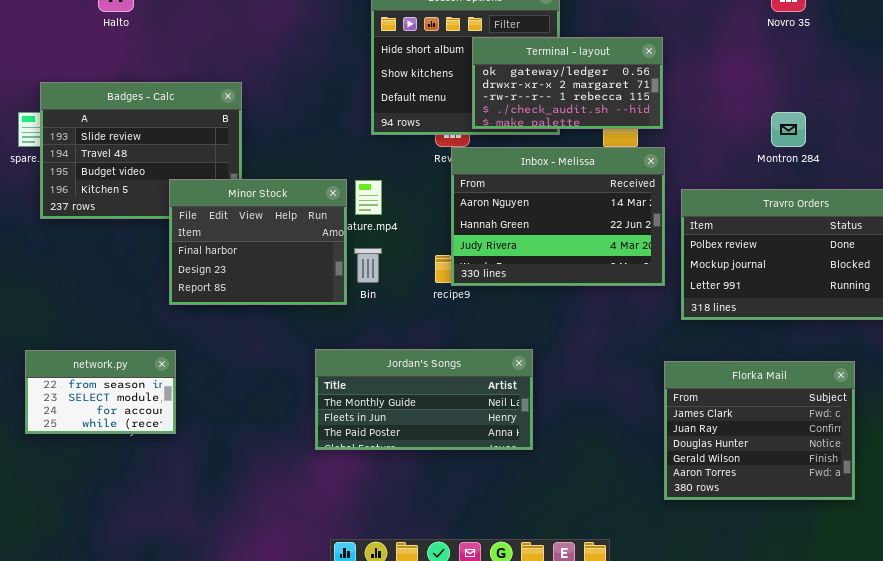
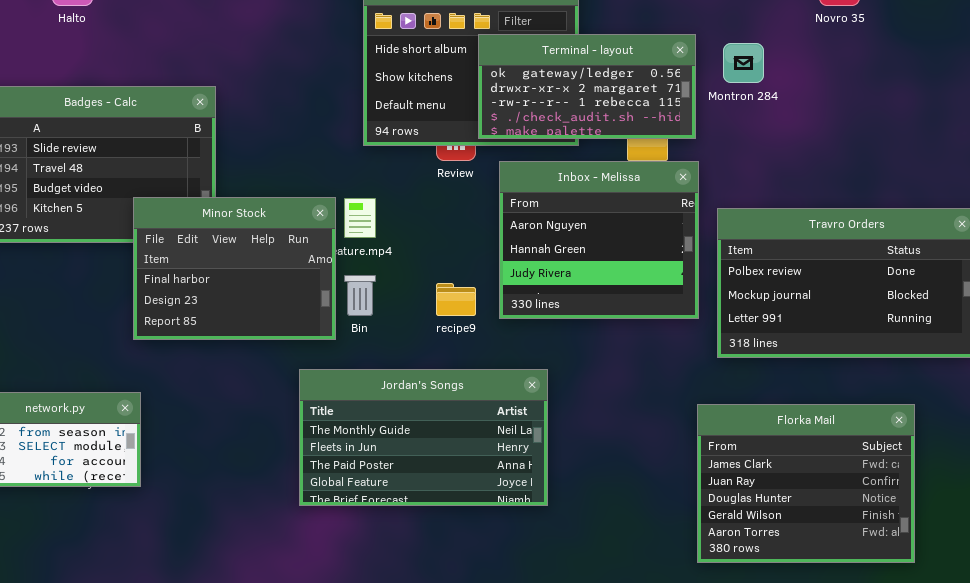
Montron 284: [771,112,806,147] -> [723,43,764,83], moved
Inbox - Melissa: [451,147,665,286] -> [499,161,699,319], resized
Jordan's Songs: [315,349,533,450] -> [299,369,548,506], resized

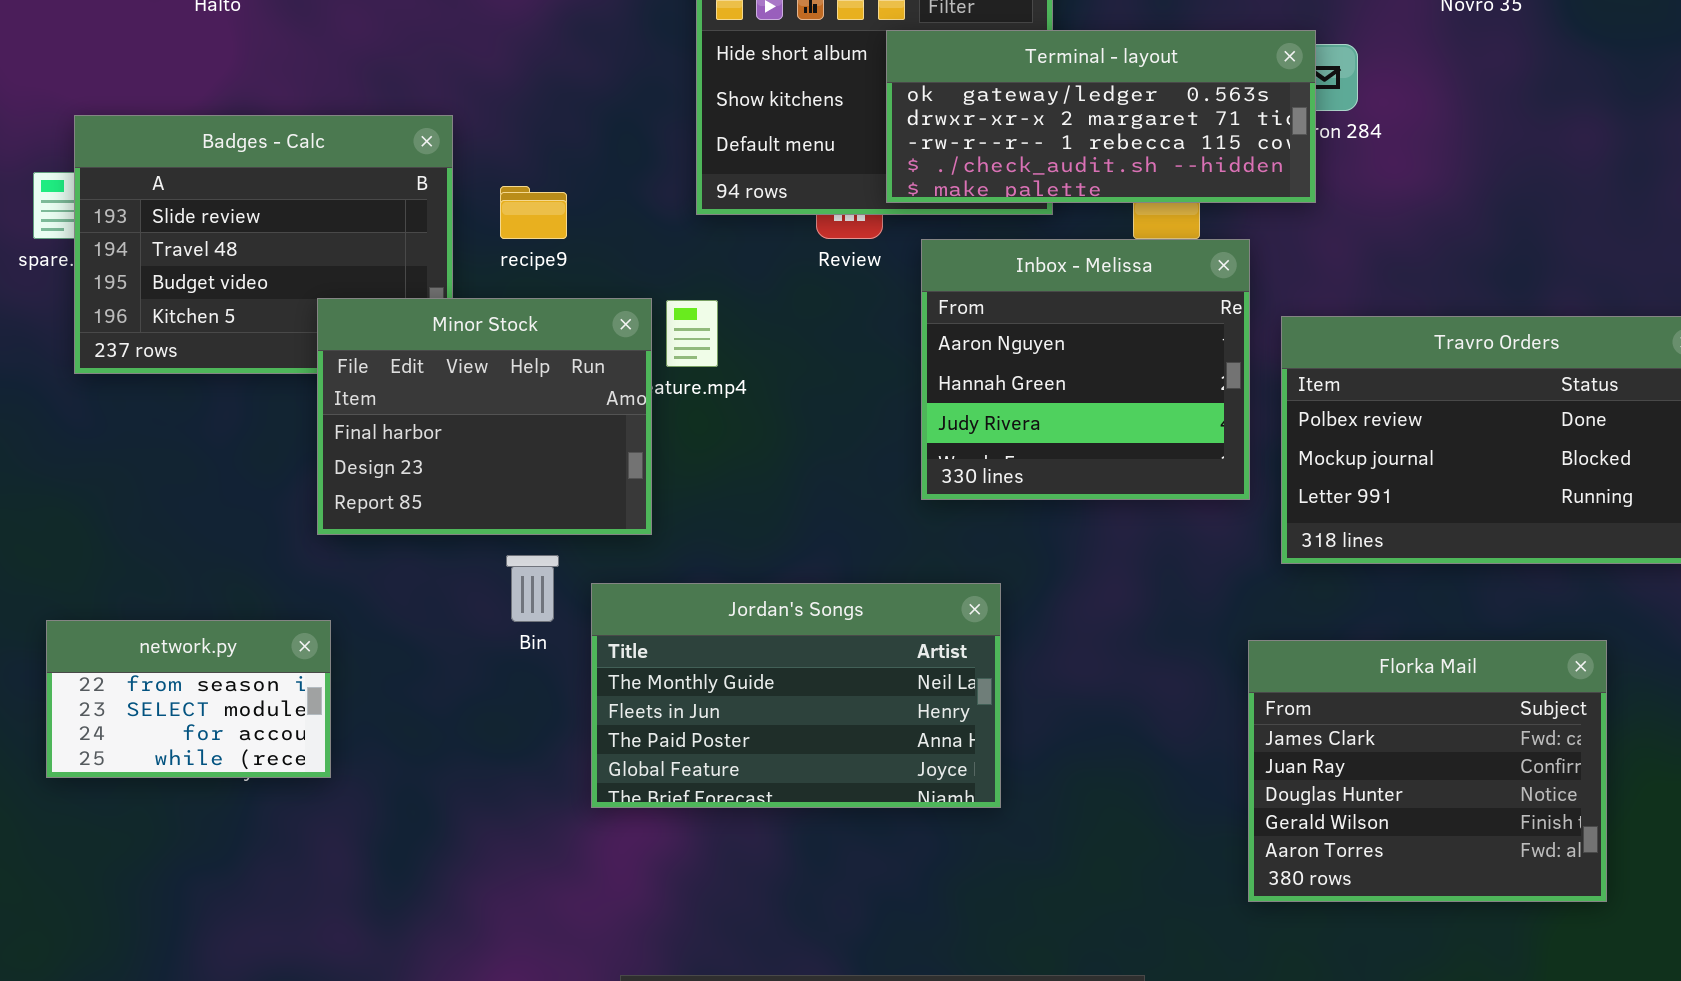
Terminal - layout: [478,34,696,139] -> [886,30,1316,203], resized
Bin: [344,275,376,316] -> [506,555,559,622], moved
recipe9: [436,283,476,316] -> [500,186,567,239], moved

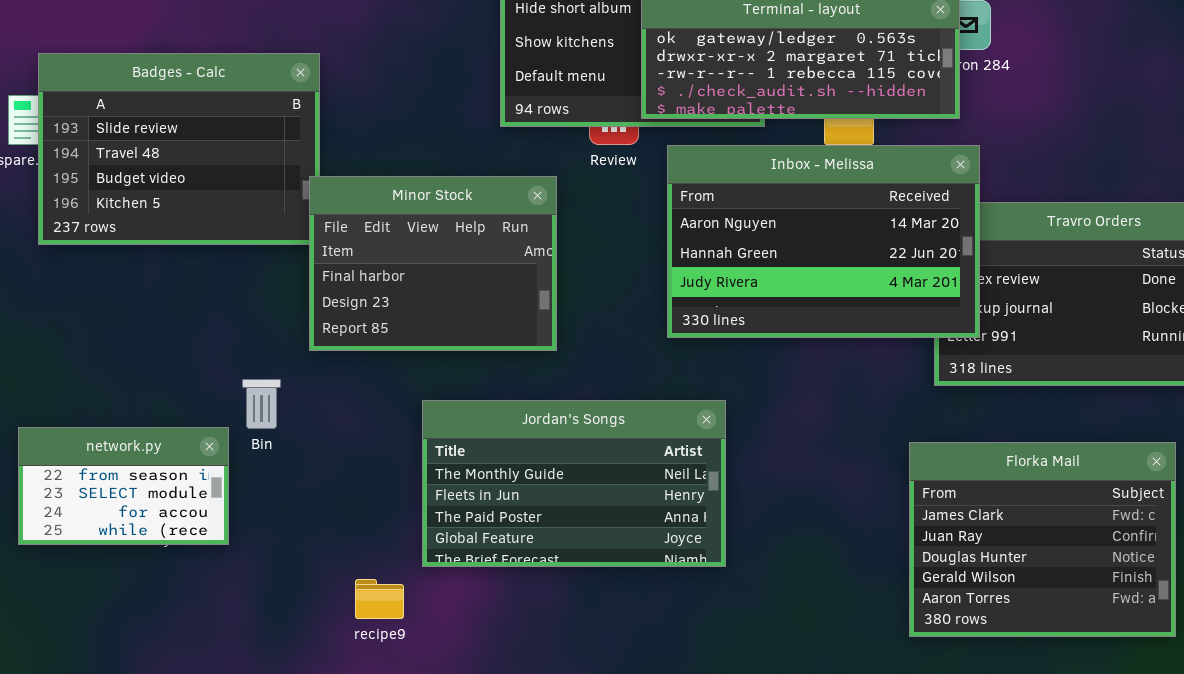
recipe9: [500,186,567,239] -> [355,579,404,619], moved
Inbox - Melissa: [921,239,1250,500] -> [667,145,980,338], resized
Minor Stock: [317,298,652,535] -> [309,176,557,351], moved
Bin: [506,555,559,622] -> [242,379,281,429], moved

